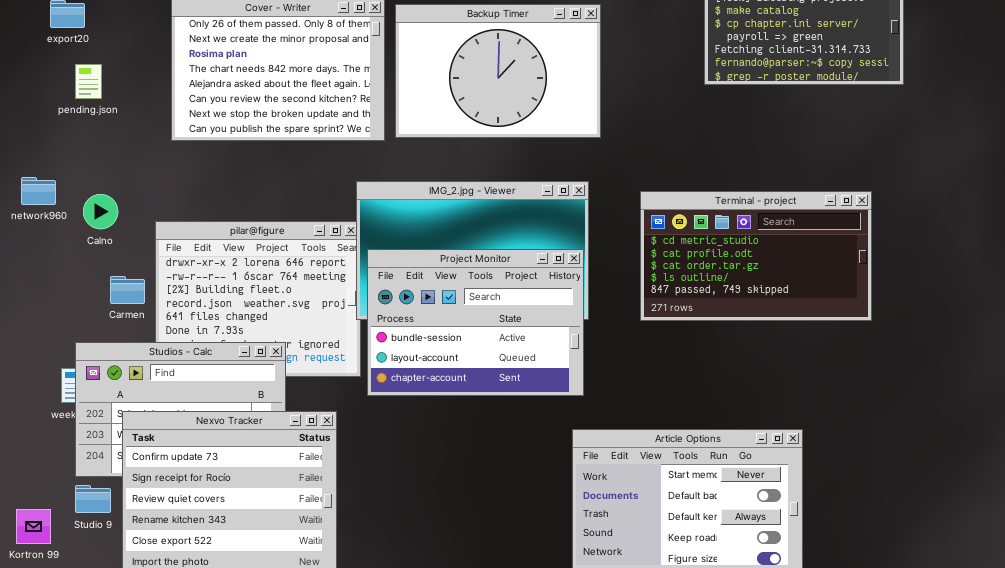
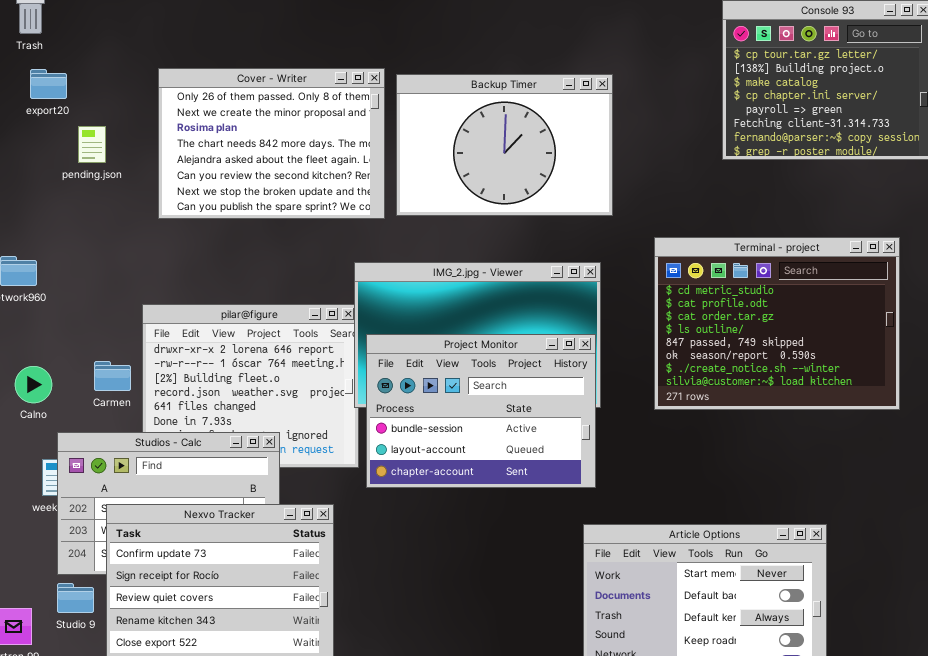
pending.json: [75,64,102,99] -> [78,126,106,163], moved
Terminal - project: [640,191,872,321] -> [654,237,900,410], resized
Calno: [83,194,118,229] -> [15,366,52,403], moved

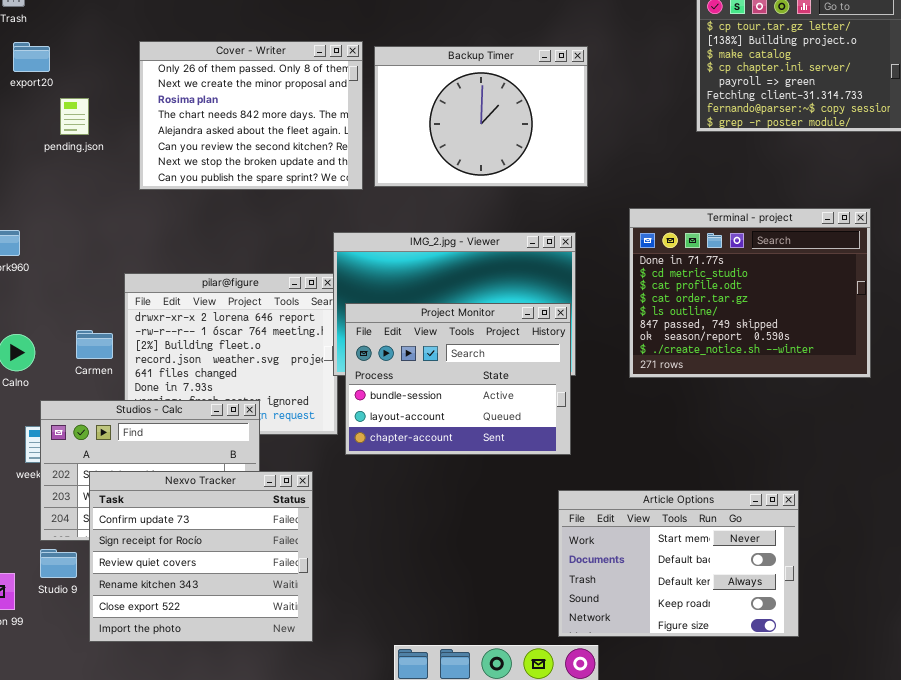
Terminal - project: [654,237,900,410] -> [629,208,871,378], scrolled up 1 row

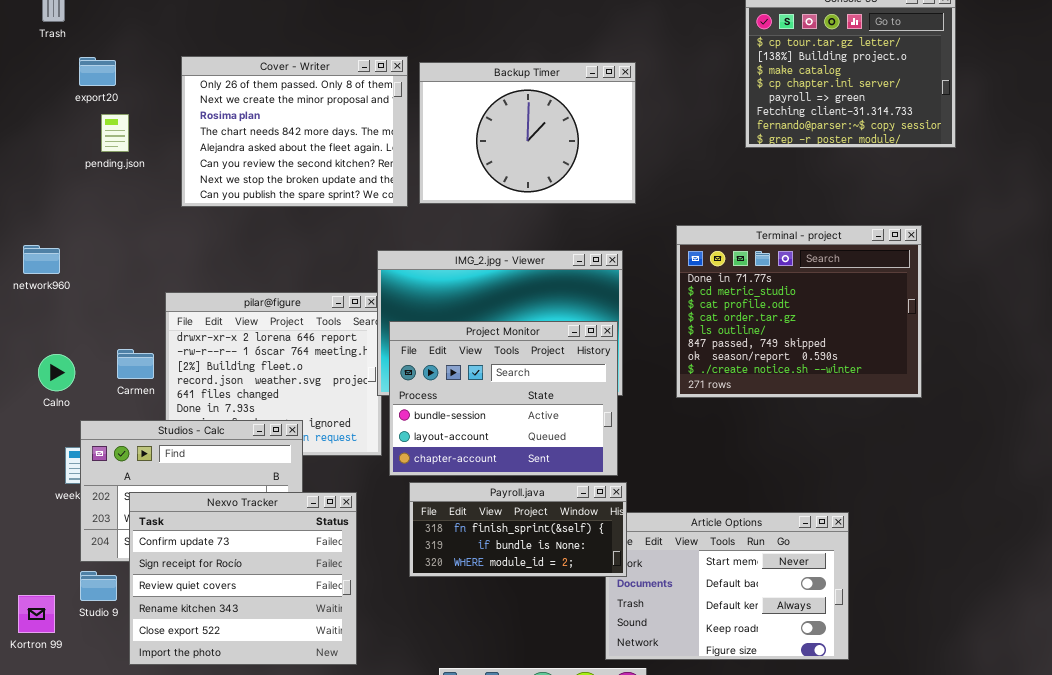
export20: [13,42,50,72] -> [79,57,116,86], moved
Payroll.java: none -> [409,482,627,577], opened

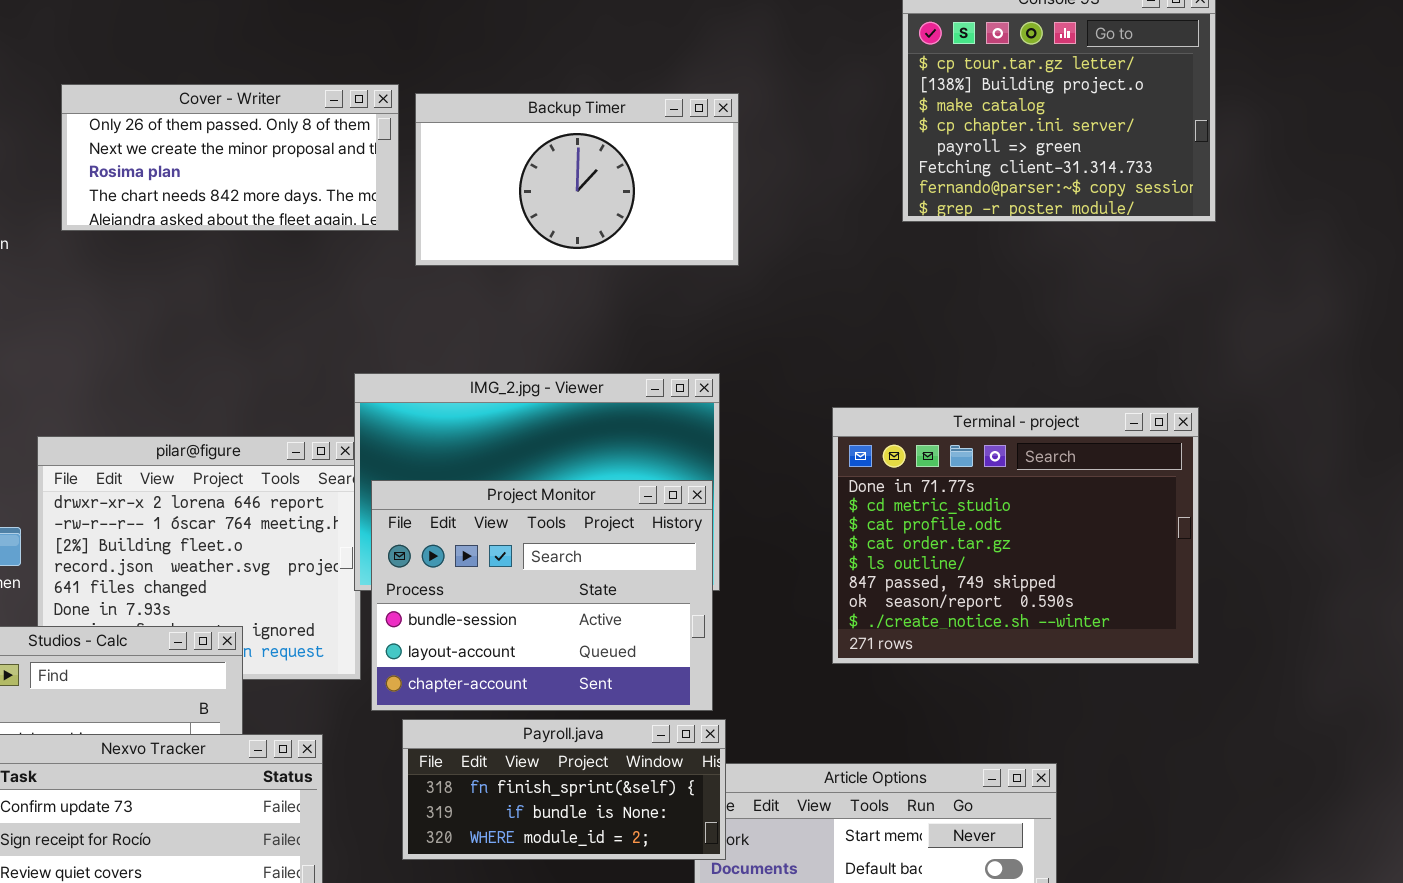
Cover - Writer: [181,56,408,207] -> [61,84,399,231], resized
Backup Timer: [419,62,636,204] -> [415,93,739,266], resized
Terminal - project: [676,225,922,398] -> [832,407,1199,664], moved

